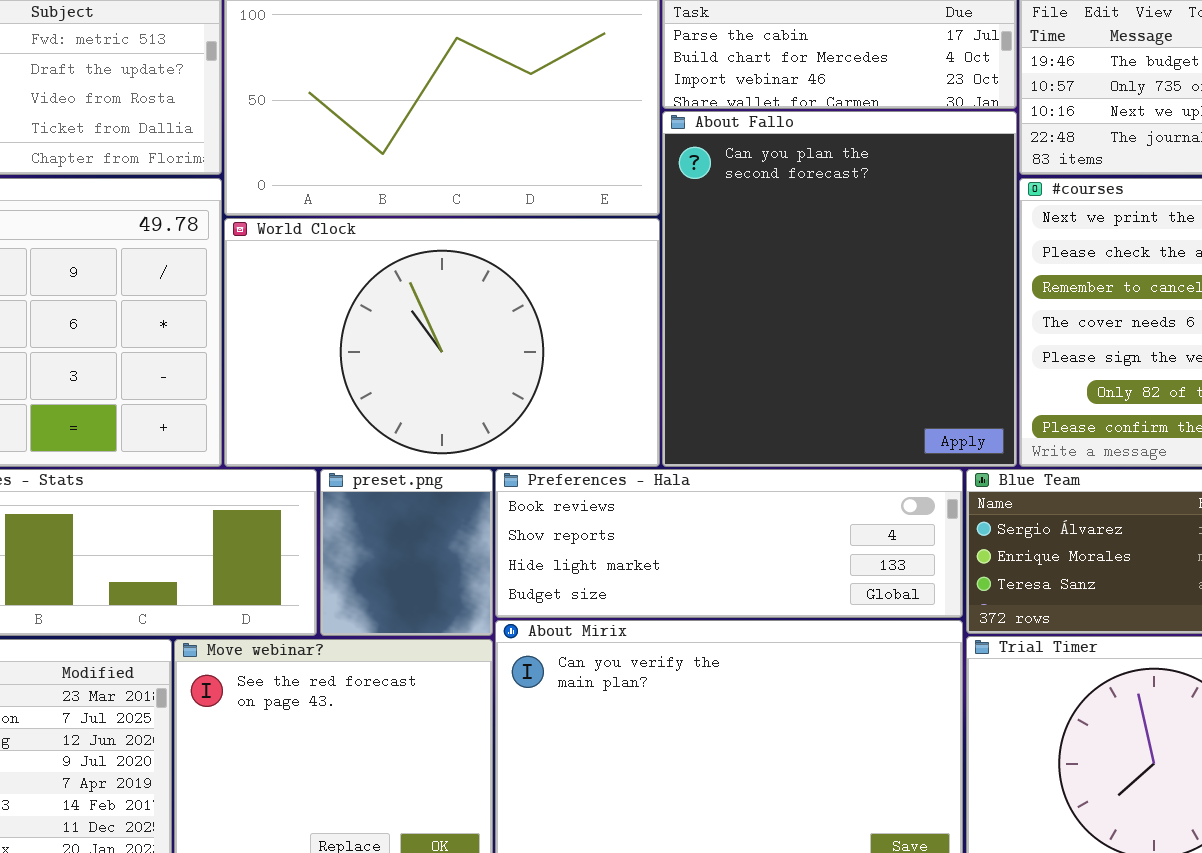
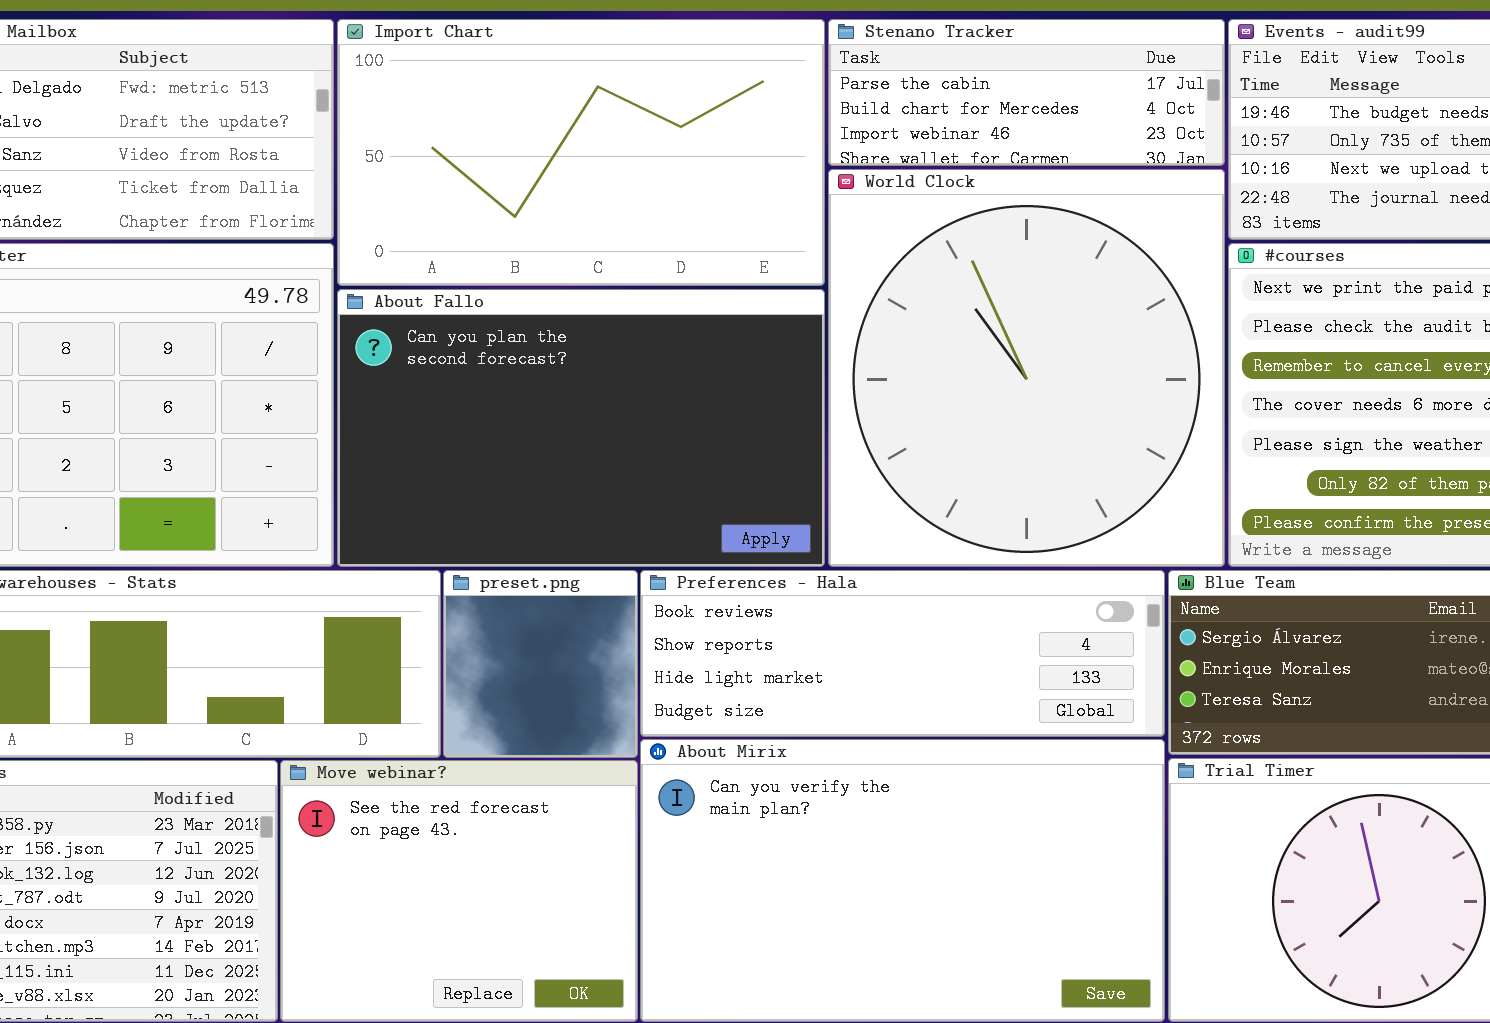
About Fallo: [662,111,1017,467] -> [337,289,825,567], moved, resized
World Clock: [224,218,660,467] -> [828,169,1225,567], moved, resized

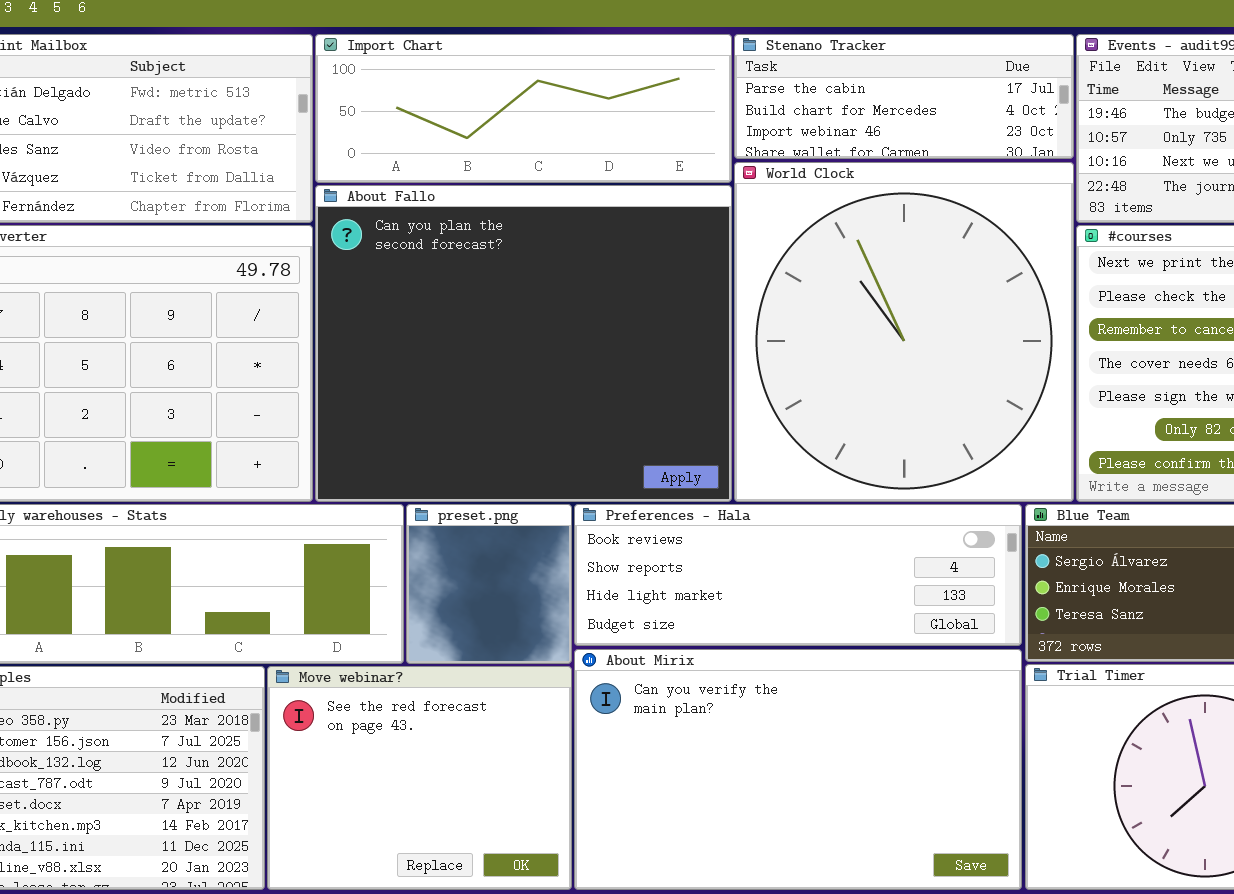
Import Chart: [337,19,825,286] -> [315,34,732,183], resized
About Fallo: [337,289,825,567] -> [315,185,732,502], resized

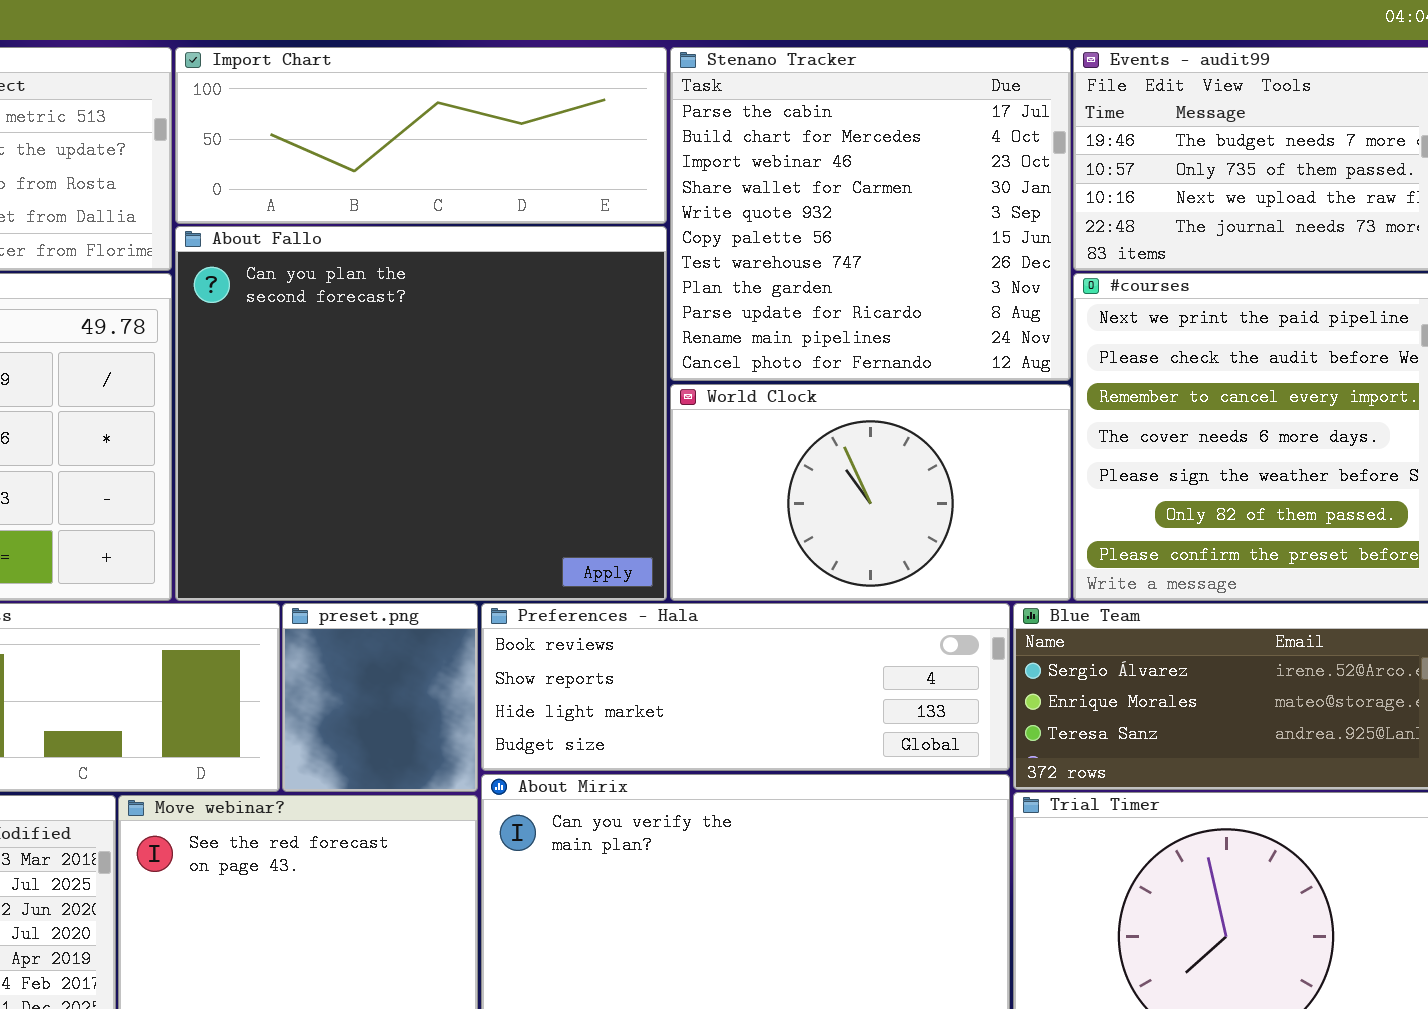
Stenano Tracker: [734,34,1074,159] -> [670,47,1071,381], resized
World Clock: [734,162,1074,502] -> [670,384,1071,601], resized

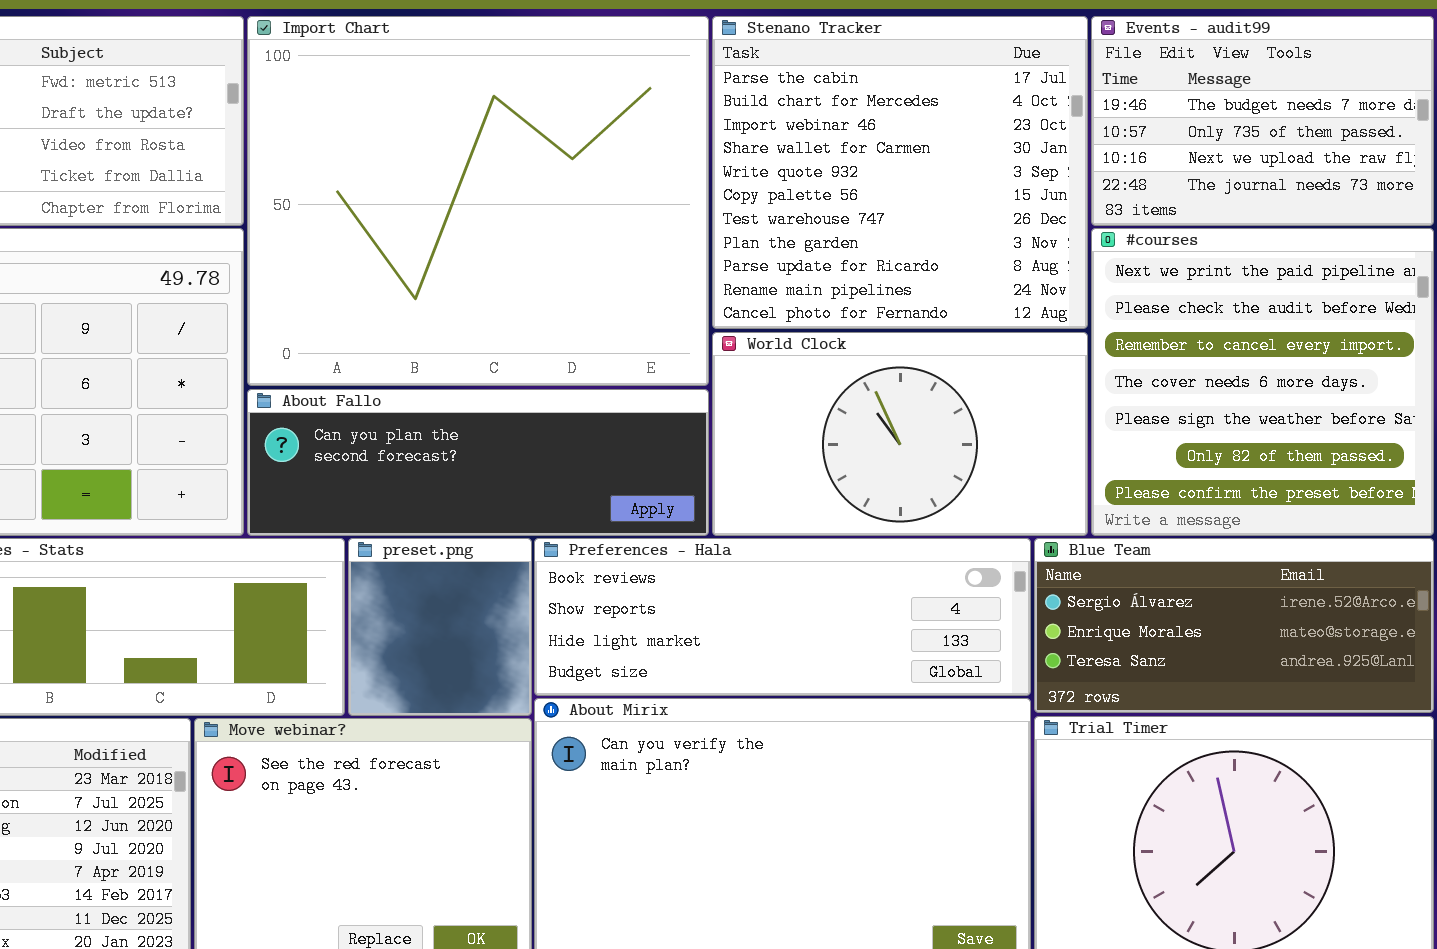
Import Chart: [175,47,667,224] -> [247,16,709,386], resized
About Fallo: [175,226,667,601] -> [247,389,709,536], resized

